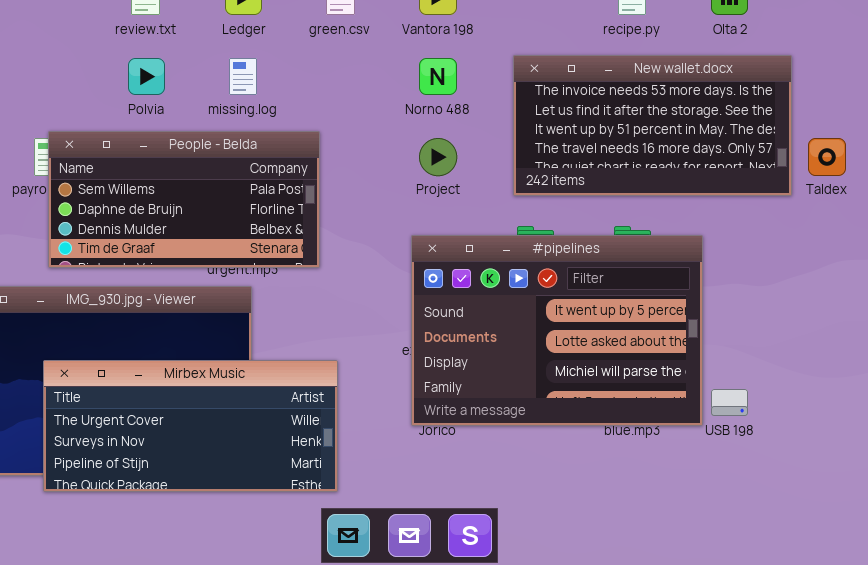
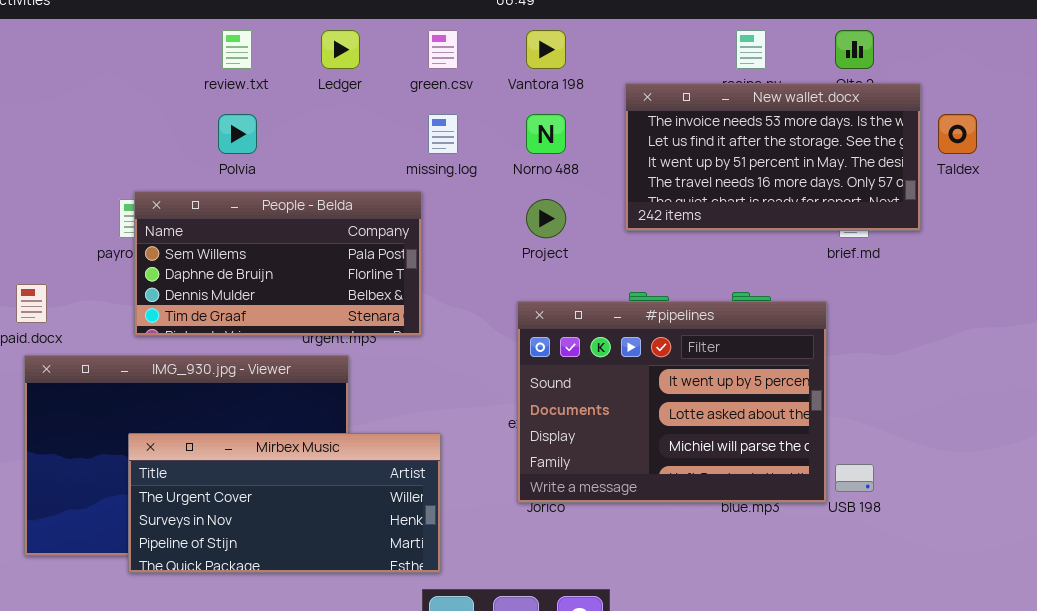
New wallet.docx: [513,55,792,196] -> [625,83,921,231], moved
missing.log: [229,58,257,95] -> [428,114,458,154], moved
Taldex: [808,138,846,176] -> [938,114,977,154], moved

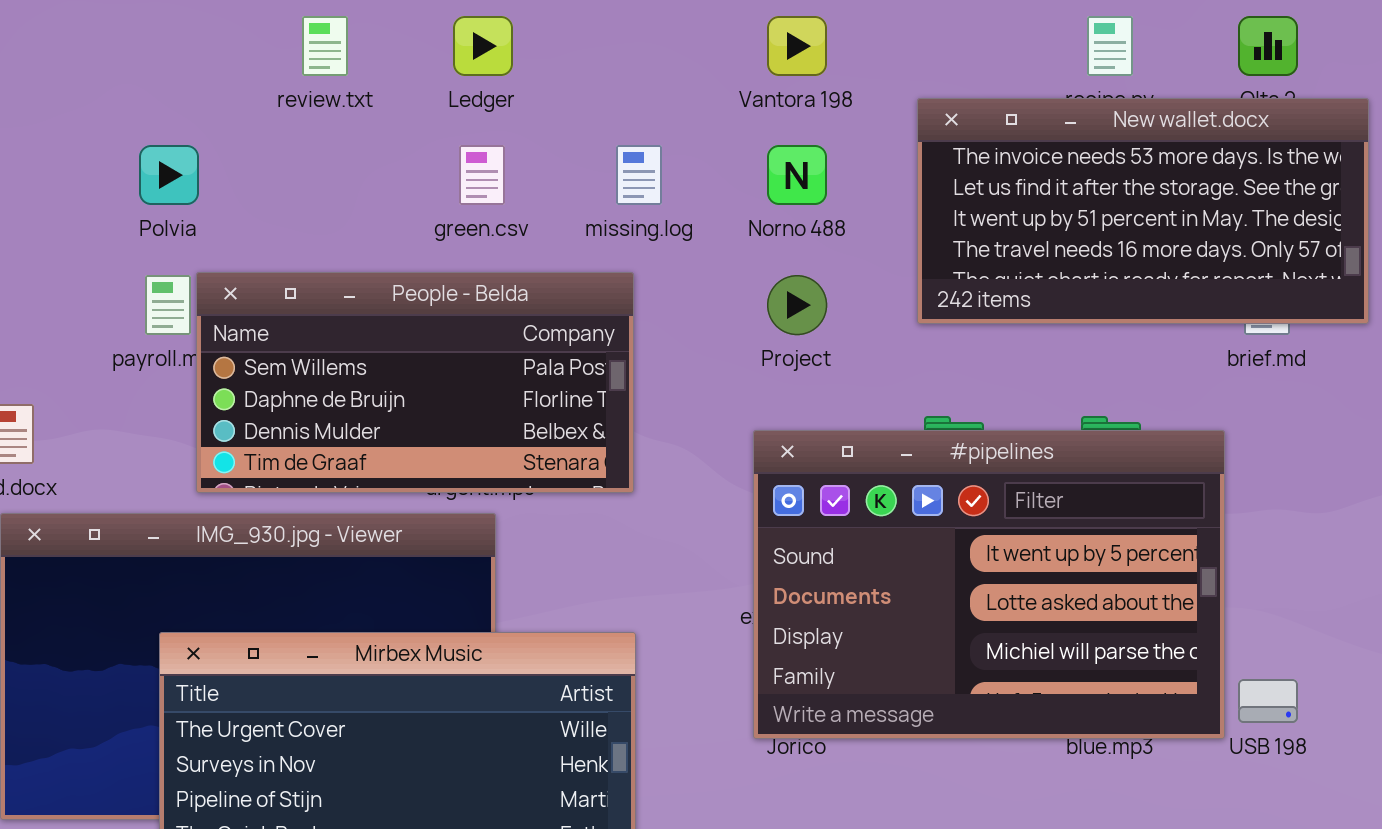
green.csv: [428,30,458,69] -> [459,145,505,205], moved
Polvia: [218,114,257,154] -> [139,145,199,205], moved
People - Belda: [134,191,422,336] -> [196,272,634,493], moved

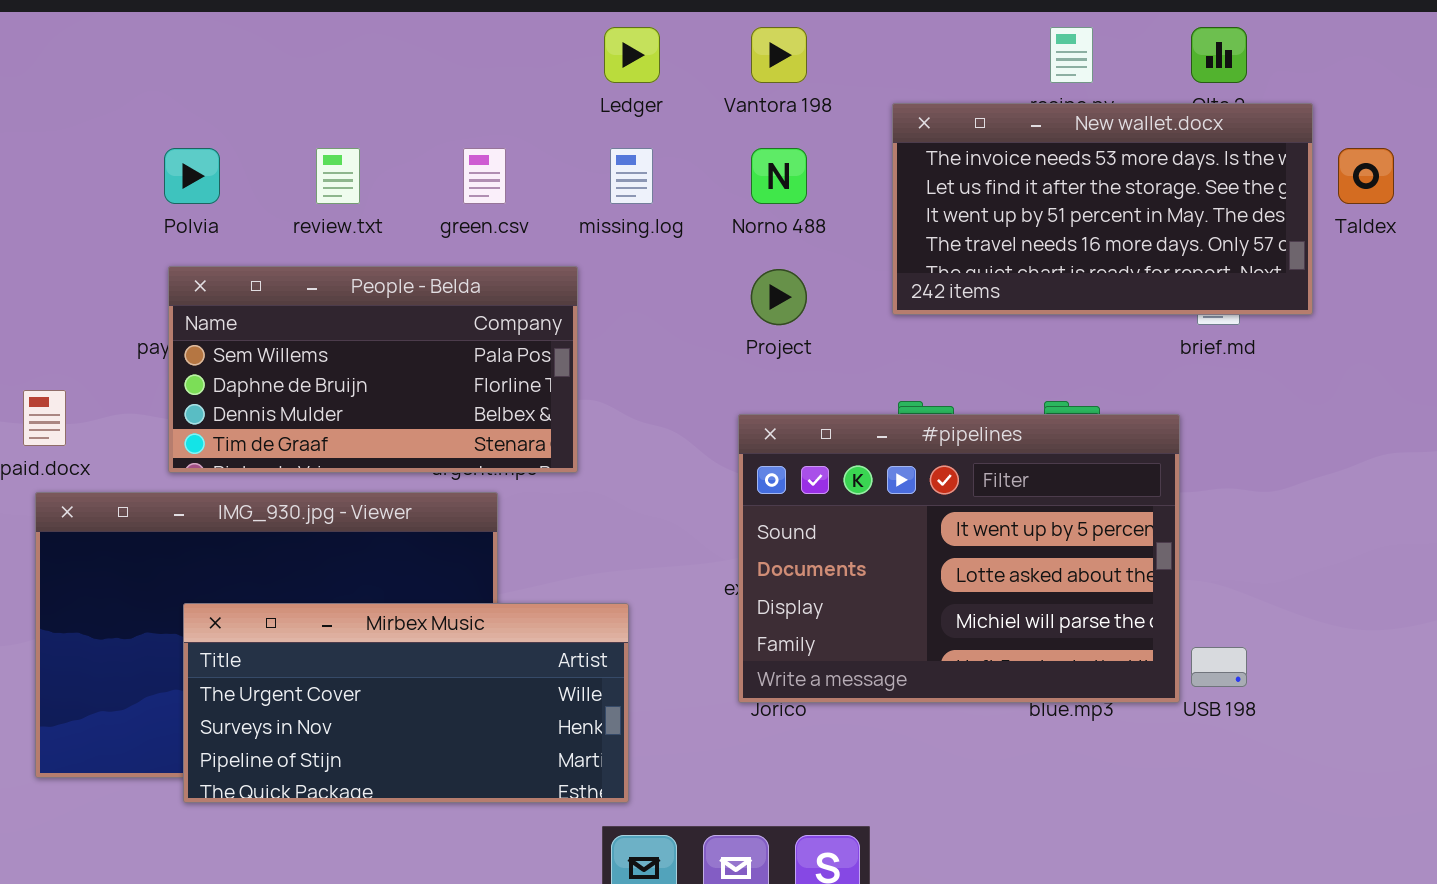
review.txt: [302,16,348,76] -> [316,148,360,204], moved
Ledger: [453,16,513,76] -> [604,27,660,83], moved
People - Belda: [196,272,634,493] -> [168,266,578,473], moved

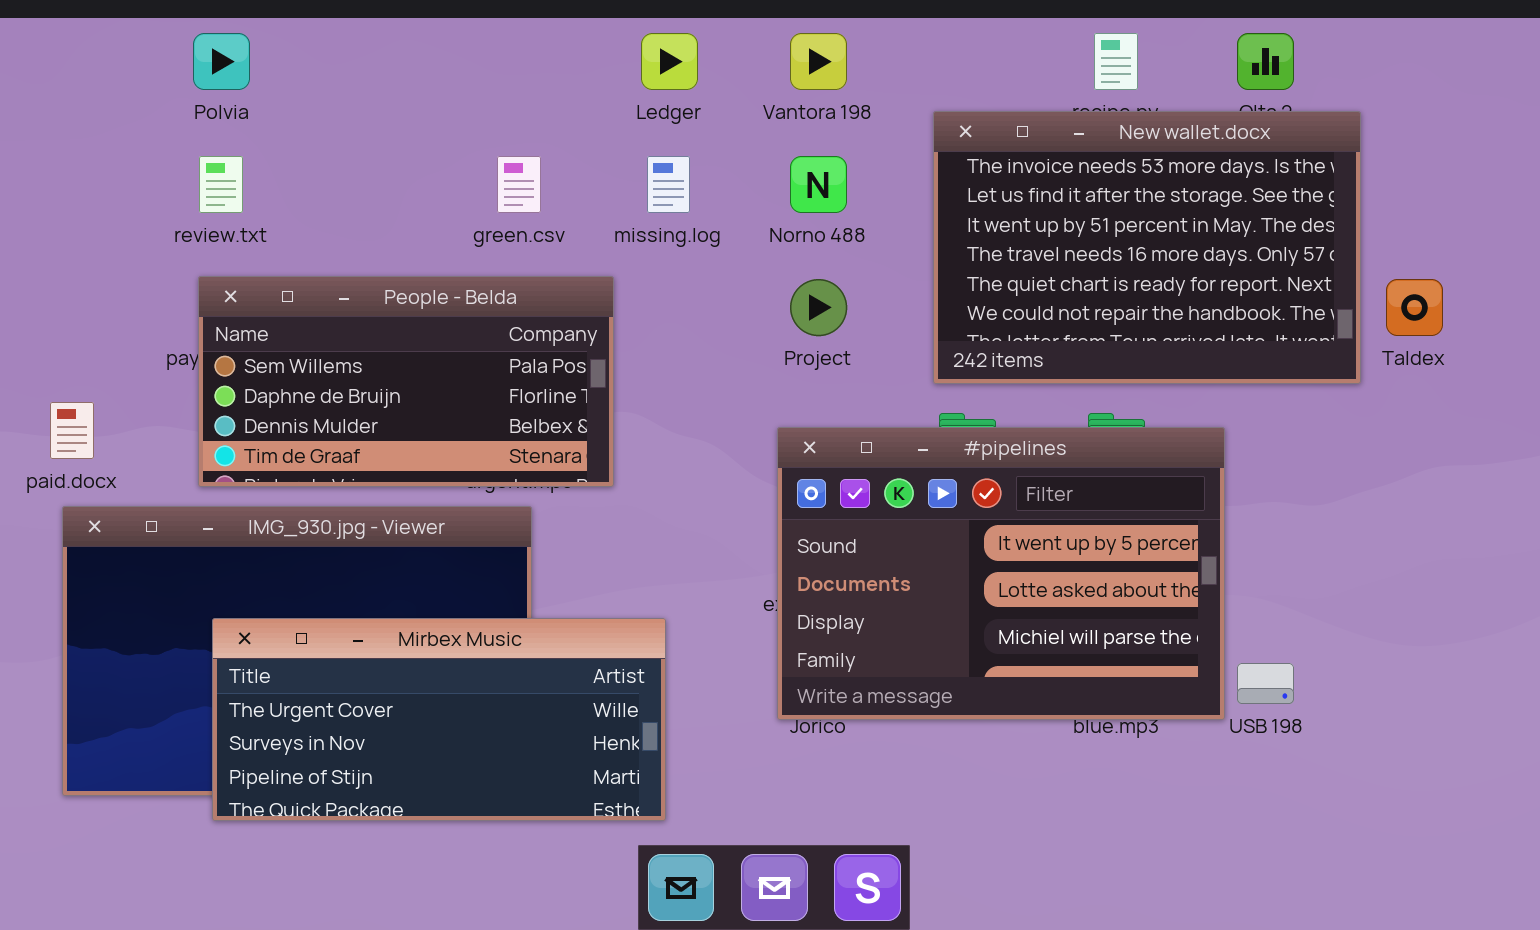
New wallet.docx: [892,103,1313,315] -> [933,111,1361,384], resized
Polvia: [164,148,220,204] -> [193,33,250,90], moved
review.txt: [316,148,360,204] -> [199,156,243,213], moved
Taldex: [1338,148,1394,204] -> [1386,279,1443,336], moved

